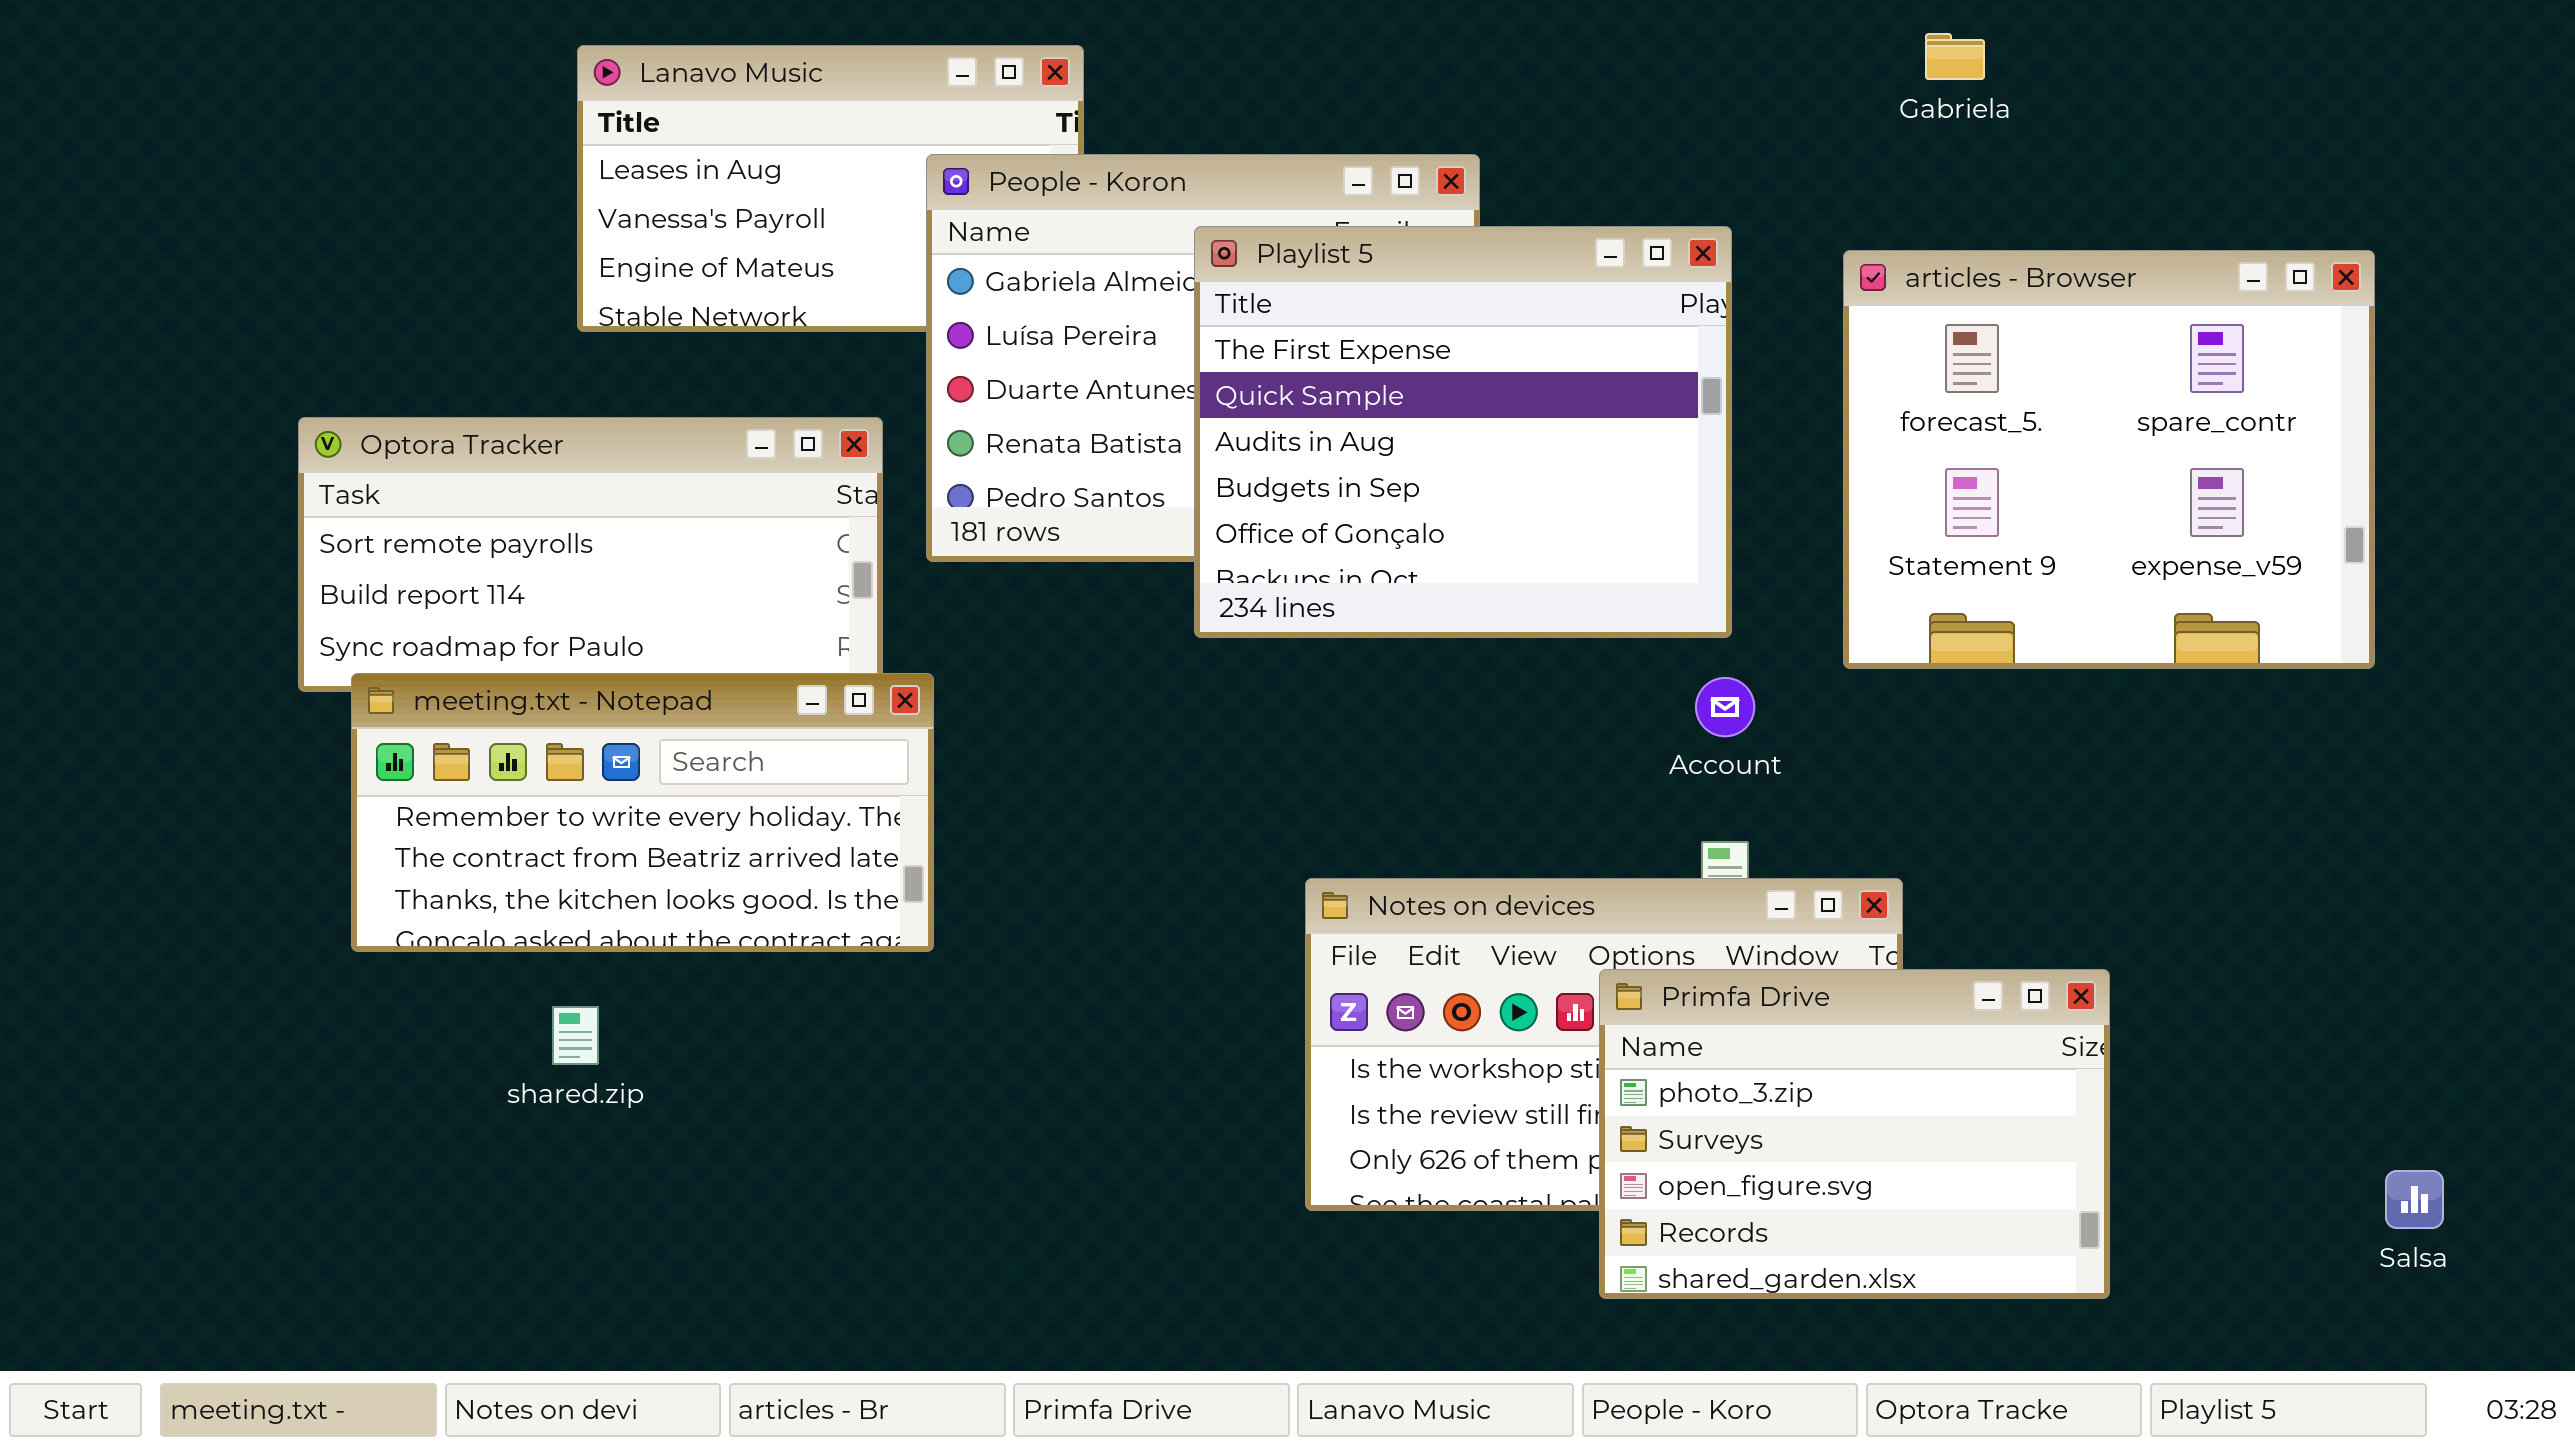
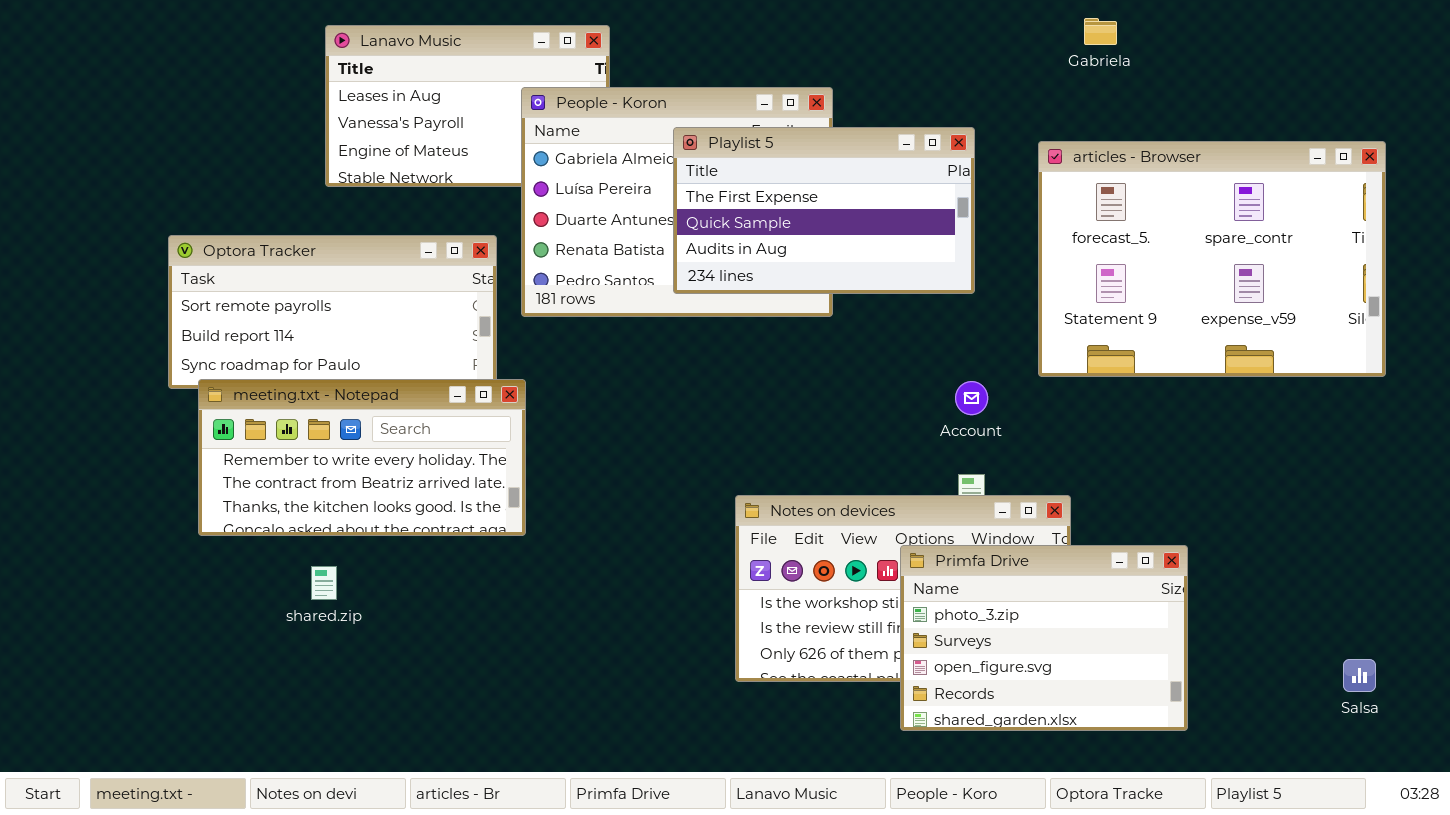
Playlist 5: [1194,226,1732,638] -> [673,127,975,294], resized
articles - Browser: [1843,250,2375,669] -> [1038,141,1386,377], resized

